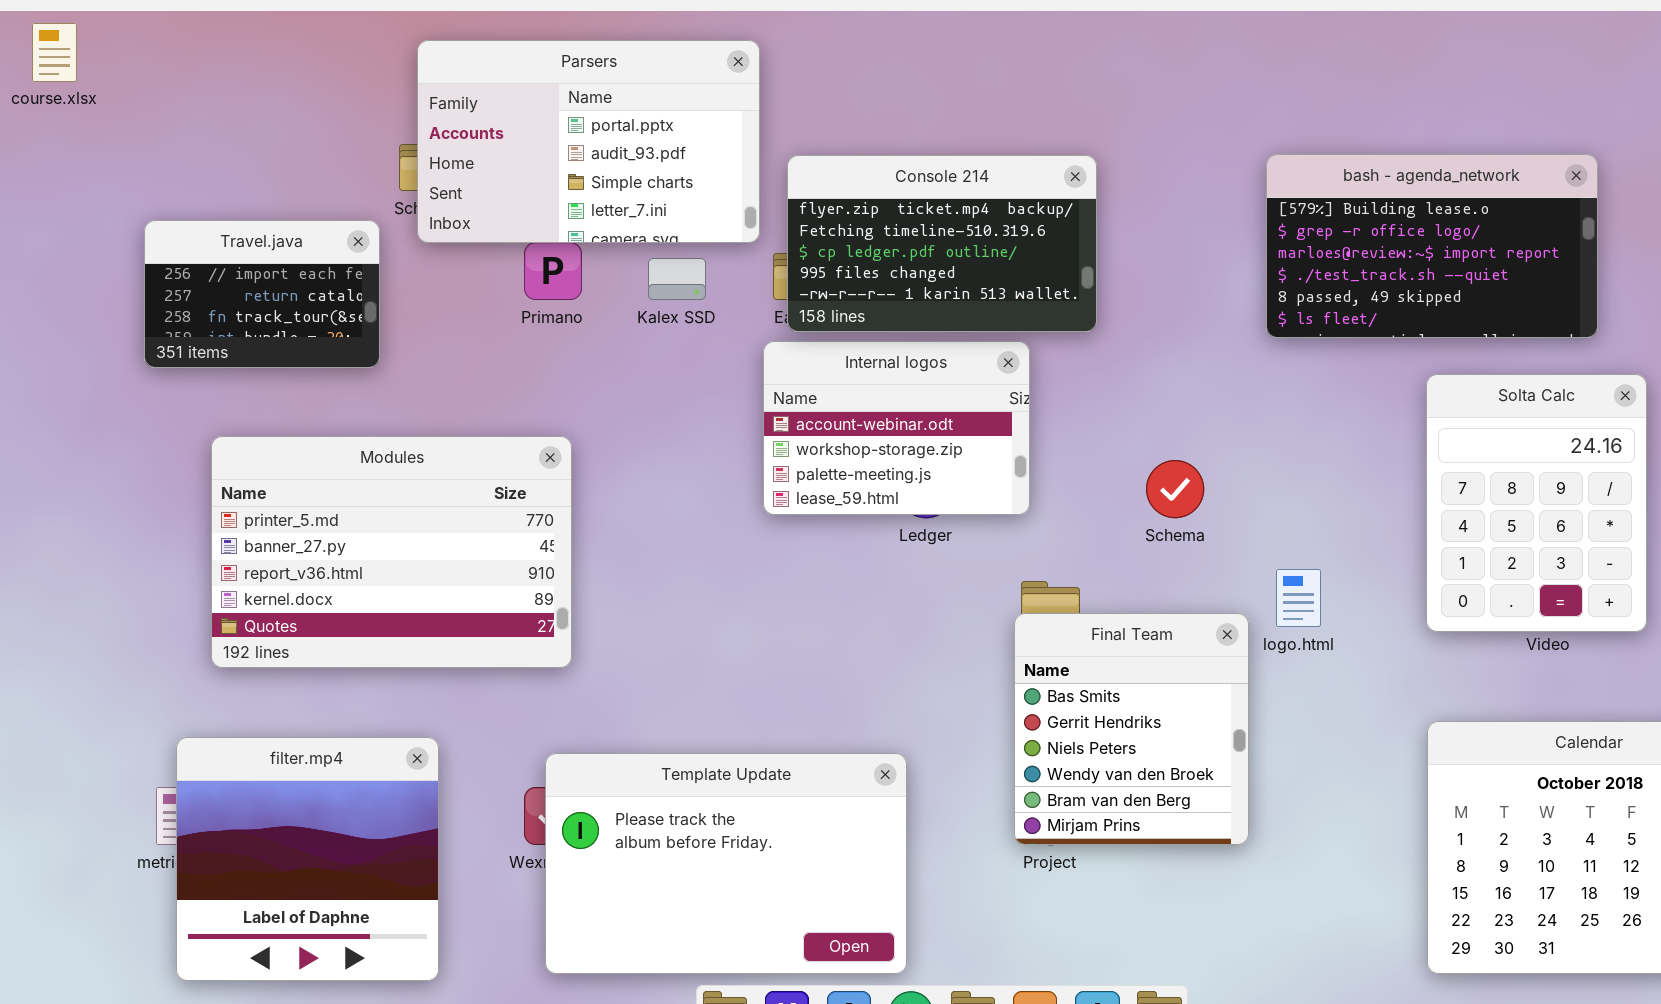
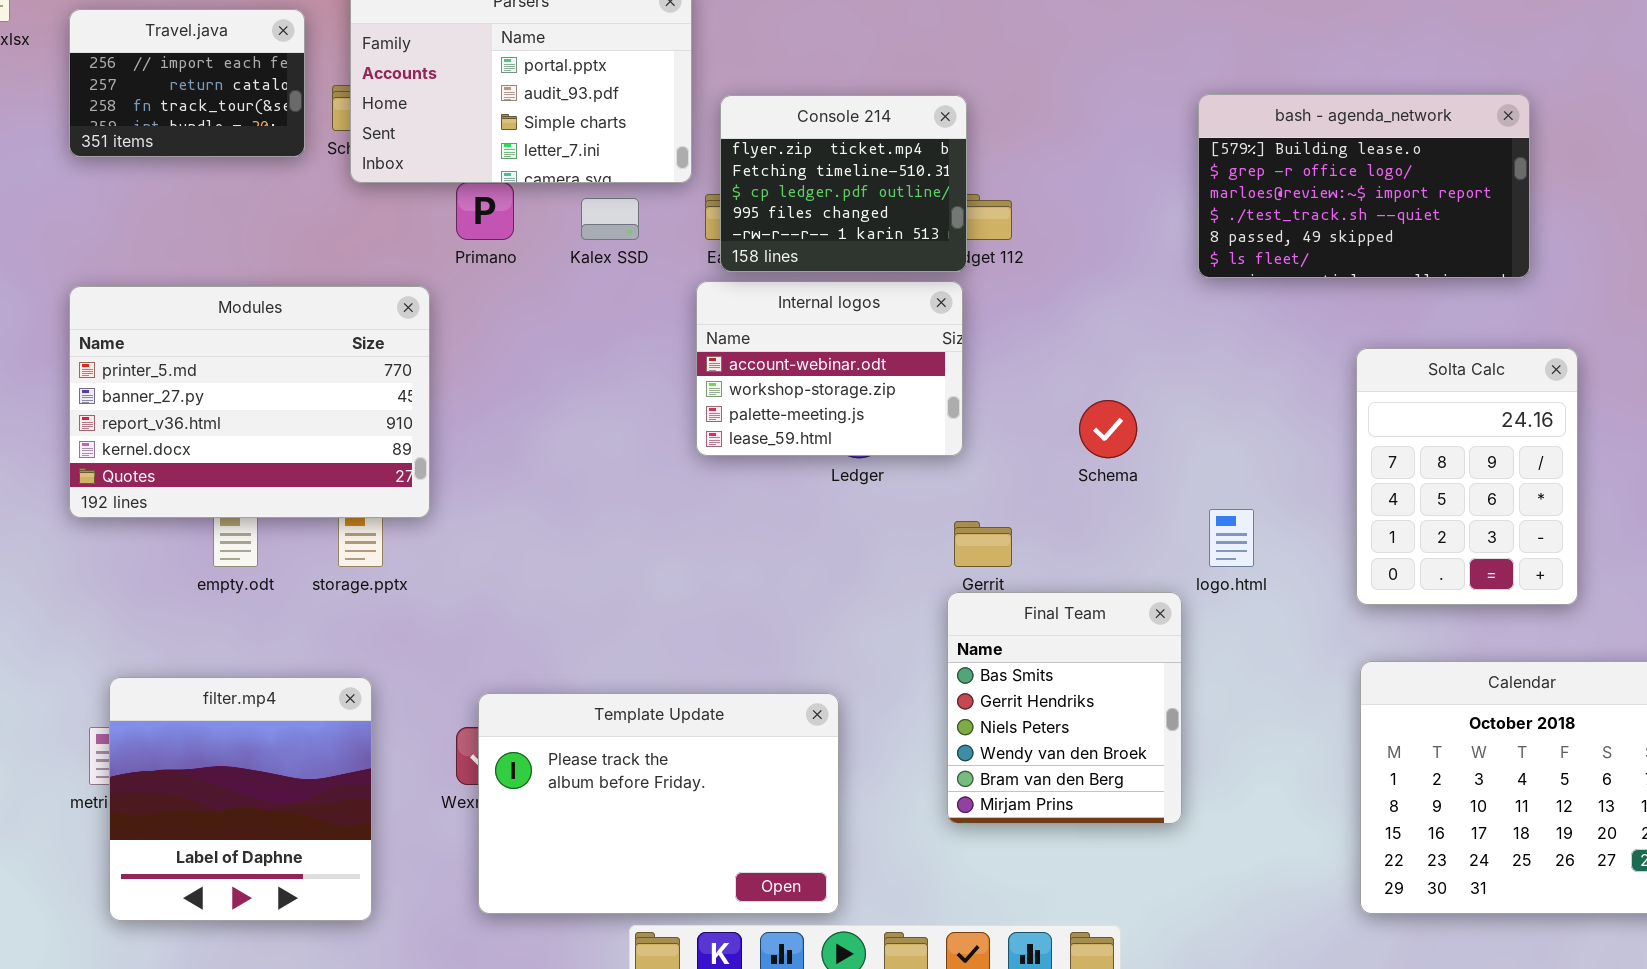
Console 214: [787,155,1097,332] -> [720,95,967,272], resized
Travel.java: [144,220,380,368] -> [69,9,305,157], moved
Solta Calc: [1426,374,1647,632] -> [1356,348,1578,605], moved
Modules: [211,436,572,668] -> [69,286,430,518], moved
Final Team: [1014,613,1249,845] -> [947,592,1182,824], moved

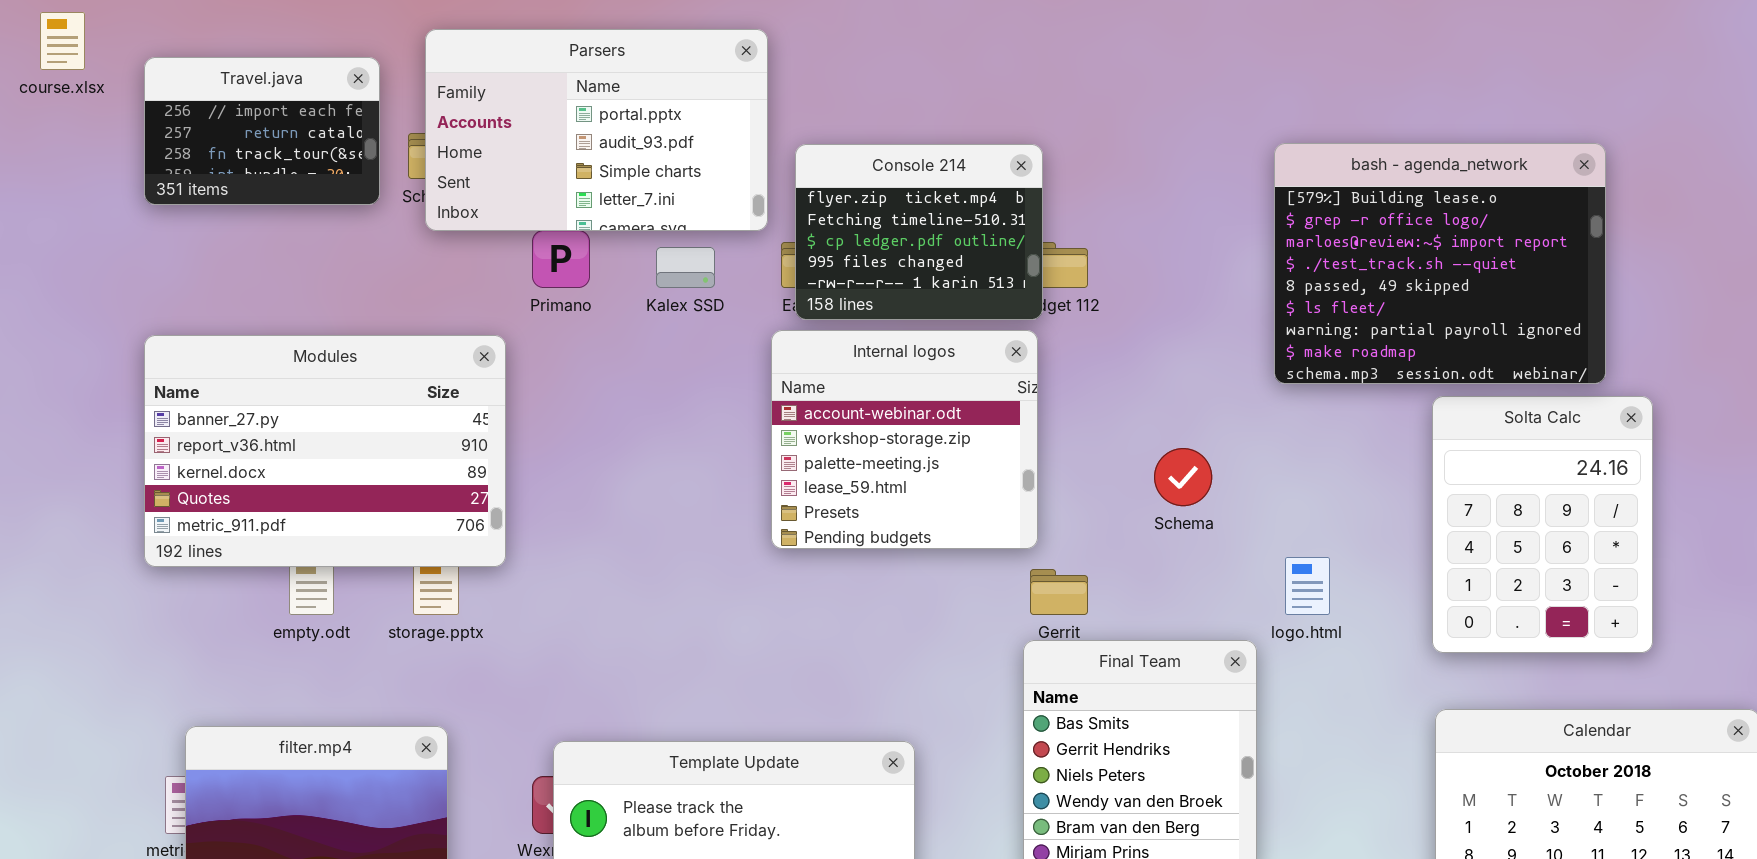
bash - agenda_network: [1198,94,1530,278] -> [1274,143,1606,384], resized
Internal logos: [696,281,963,456] -> [771,330,1038,549], resized
Modules: [69,286,430,518] -> [144,335,506,567], scrolled down 1 row

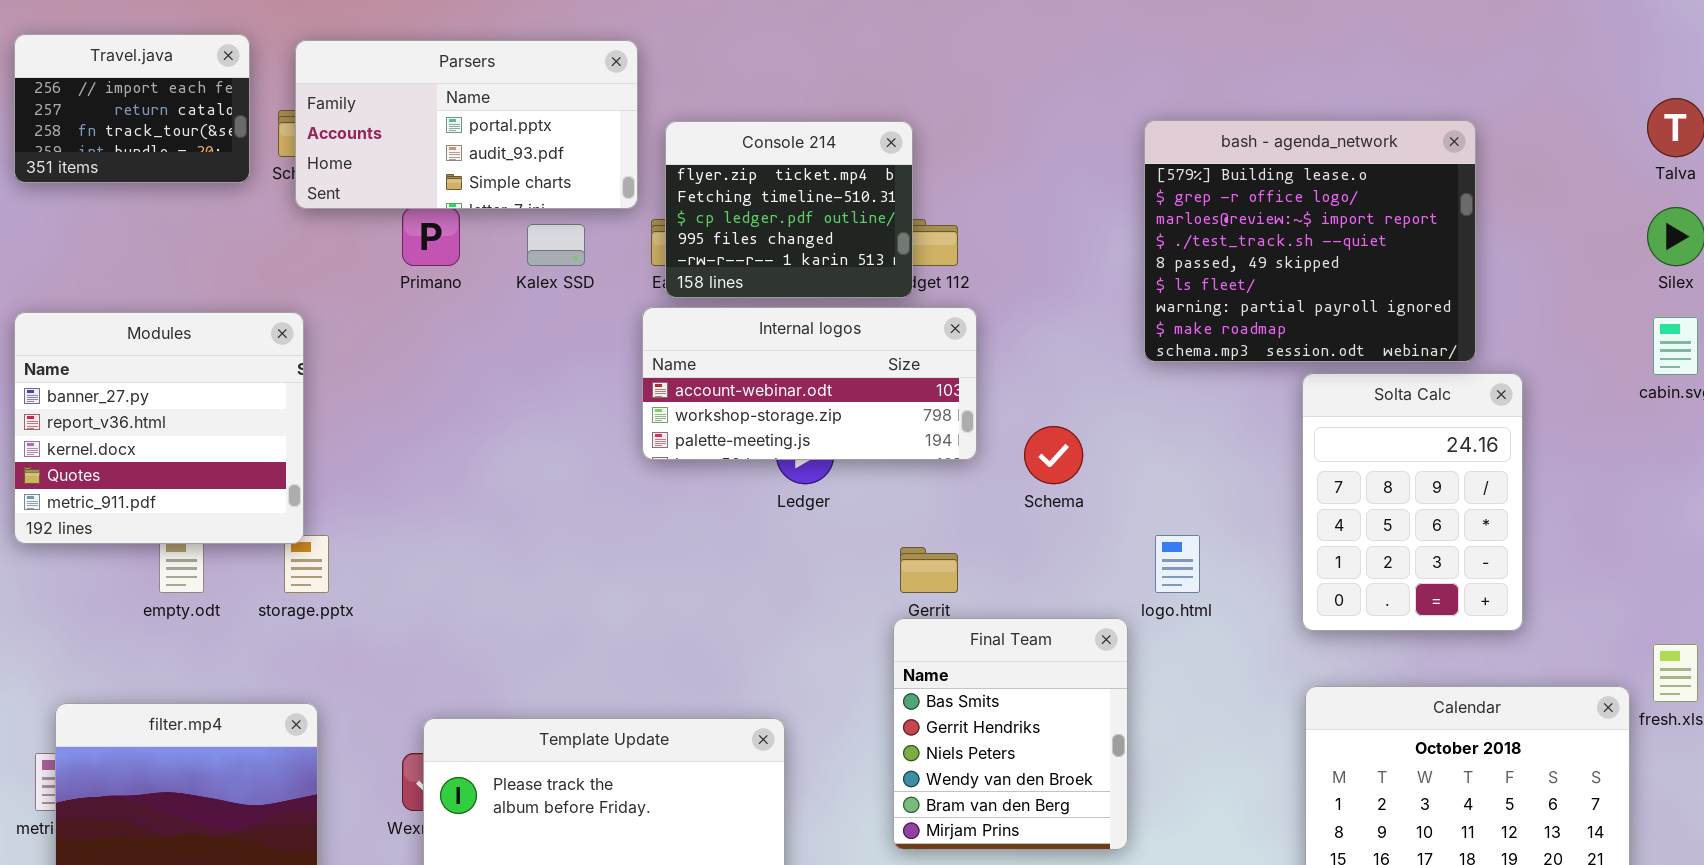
Parsers: [425,29,768,231] -> [295,40,638,209], resized
Internal logos: [771,330,1038,549] -> [642,307,977,460], resized
Modules: [144,335,506,567] -> [14,312,304,544], resized

